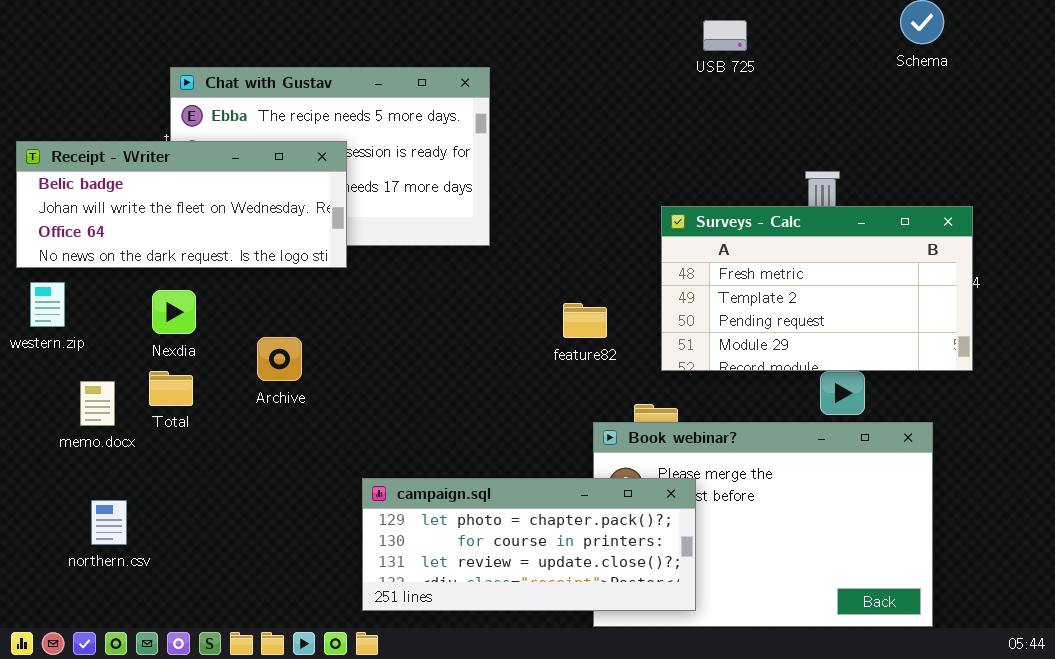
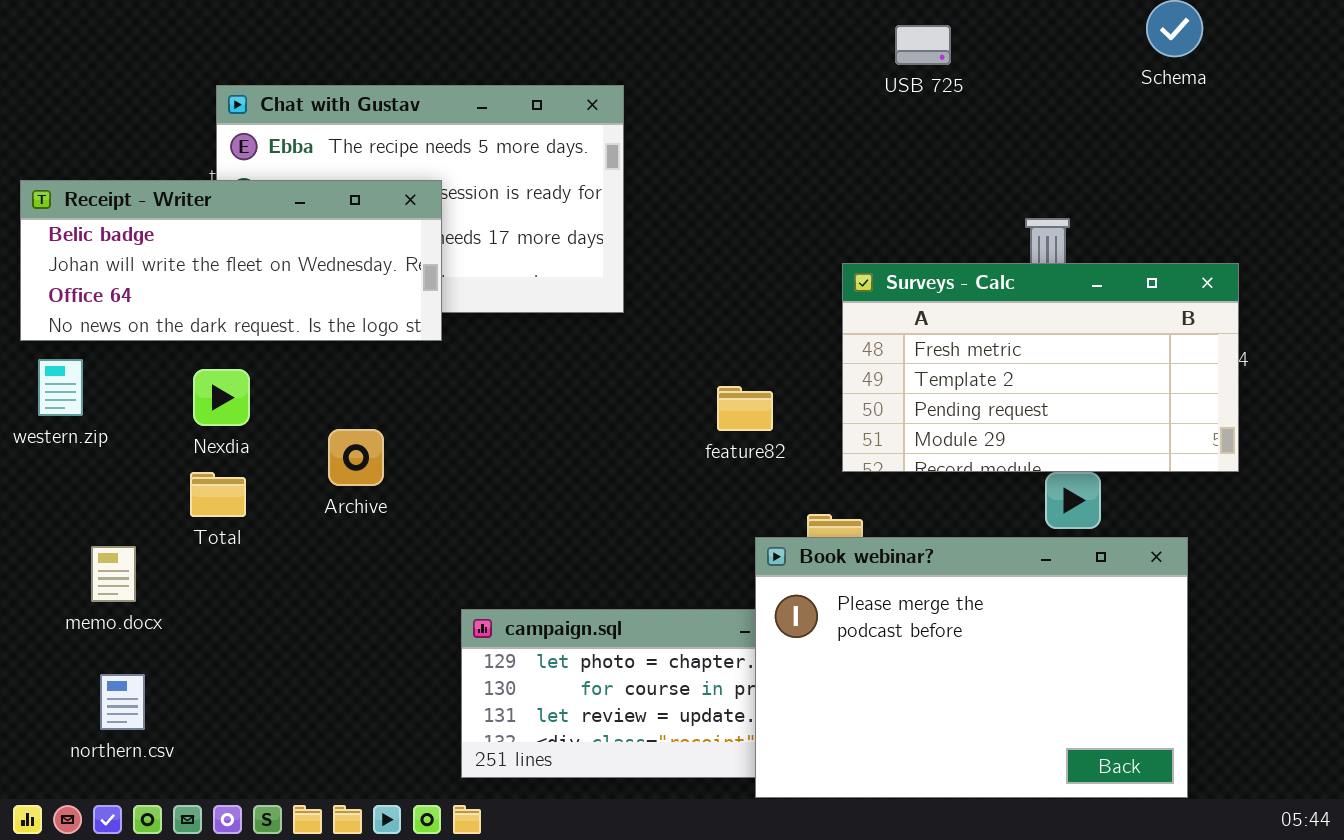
memo.docx: [80,381,115,426] -> [91,546,136,602], moved
Book webinar?: [593,422,933,627] -> [755,537,1188,798], raised
northern.csv: [91,500,127,545] -> [100,674,145,730], moved

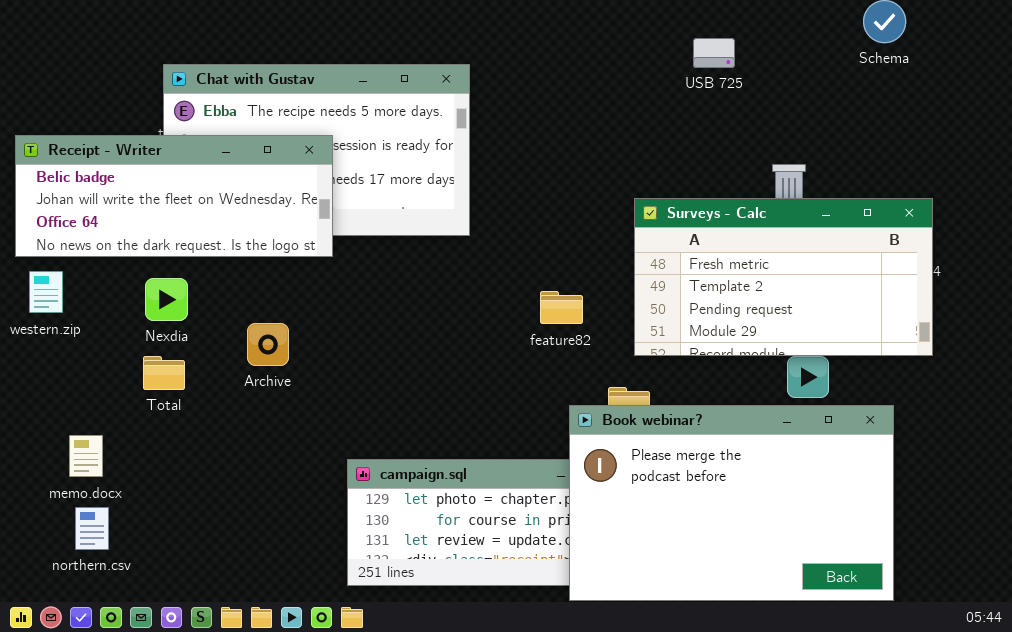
USB 725: [895,25,951,65] -> [693,38,735,68], moved
memo.docx: [91,546,136,602] -> [69,435,103,477], moved

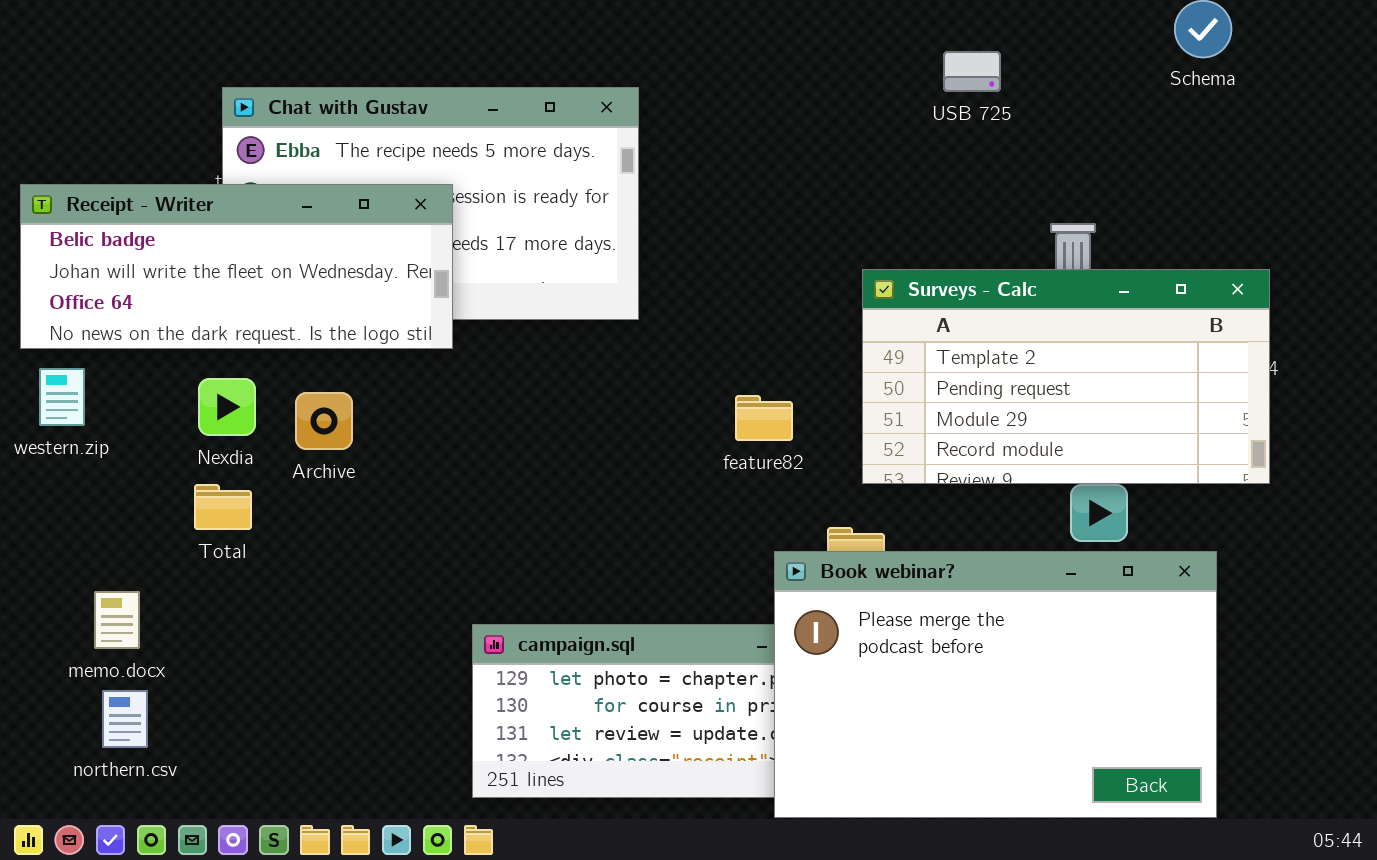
Surveys - Calc: [634,198,933,356] -> [862,269,1270,484], scrolled down 1 row
Archive: [247,323,289,366] -> [295,392,353,450], moved

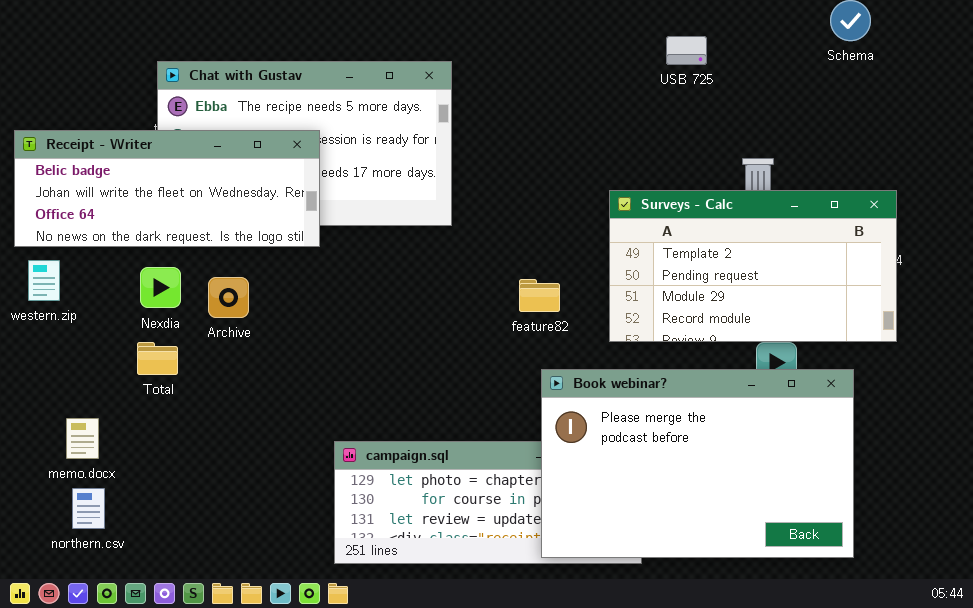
Book webinar?: [774,551,1217,818] -> [541,369,854,558], moved

